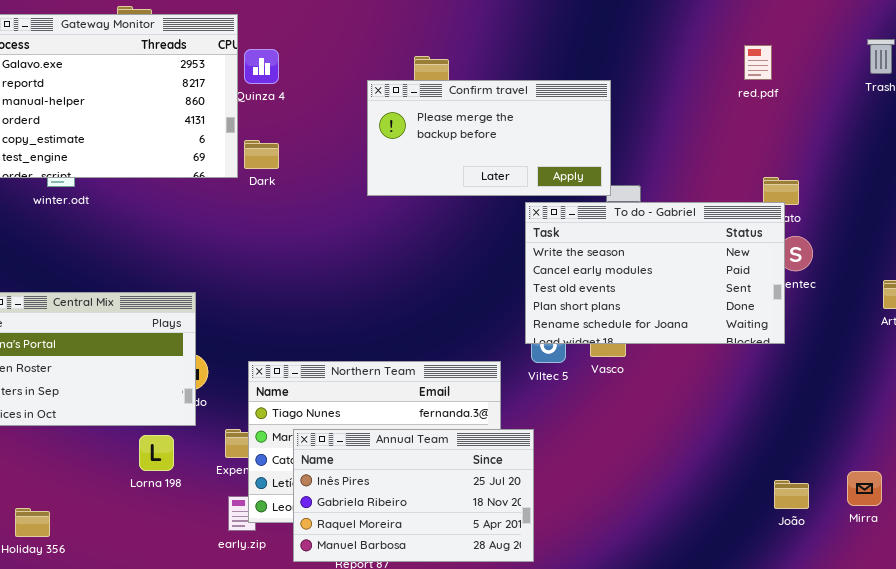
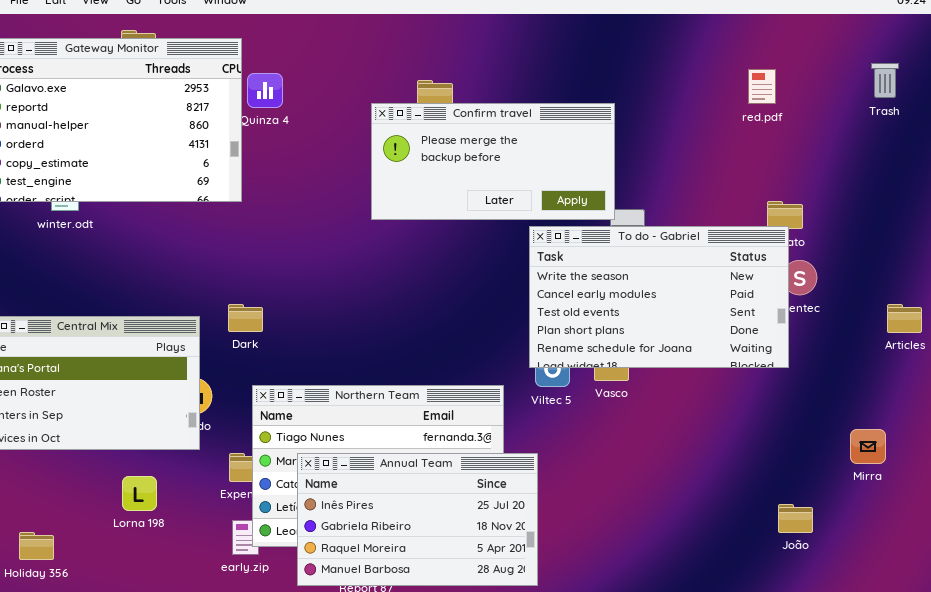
Dark: [244,140,279,169] -> [228,304,263,332], moved
Lorna 198: [139,435,174,471] -> [122,476,157,511], moved
Mirra: [847,471,882,506] -> [850,429,886,464], moved

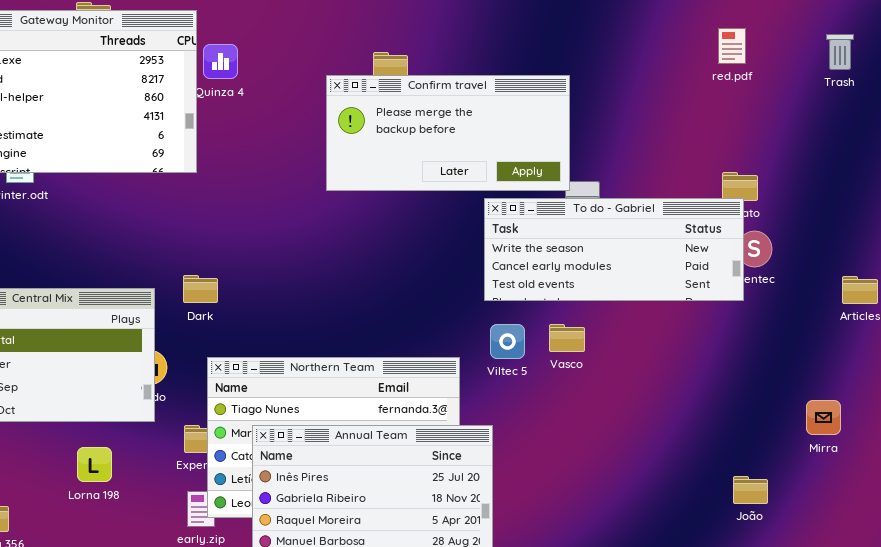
red.pdf: [748,69,776,104] -> [718,28,746,64], moved
To do - Gabriel: [529,226,789,368] -> [484,198,744,301], resized

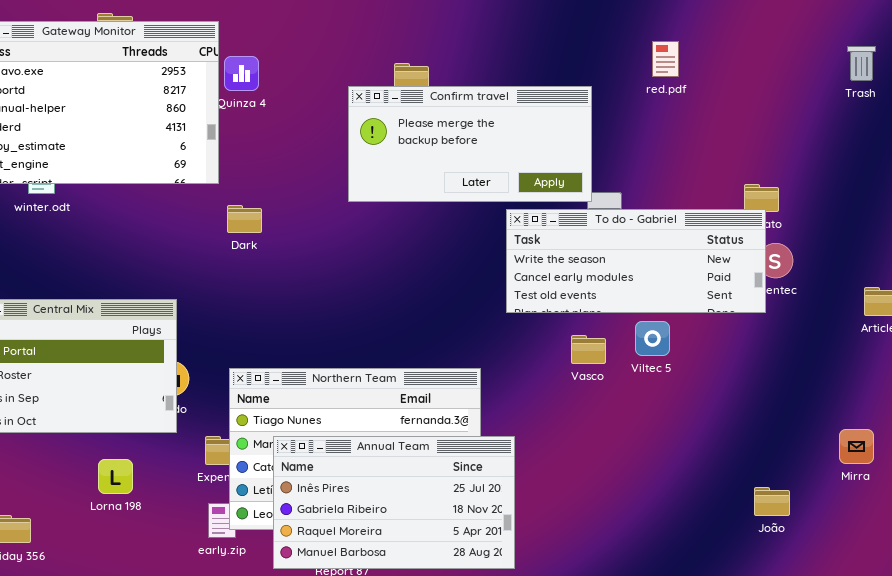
red.pdf: [718,28,746,64] -> [652,41,679,77], moved
Dark: [183,275,218,303] -> [227,205,262,233], moved
Viltec 5: [490,324,525,359] -> [635,321,670,356], moved
Mirra: [806,400,841,435] -> [839,429,874,464], moved

